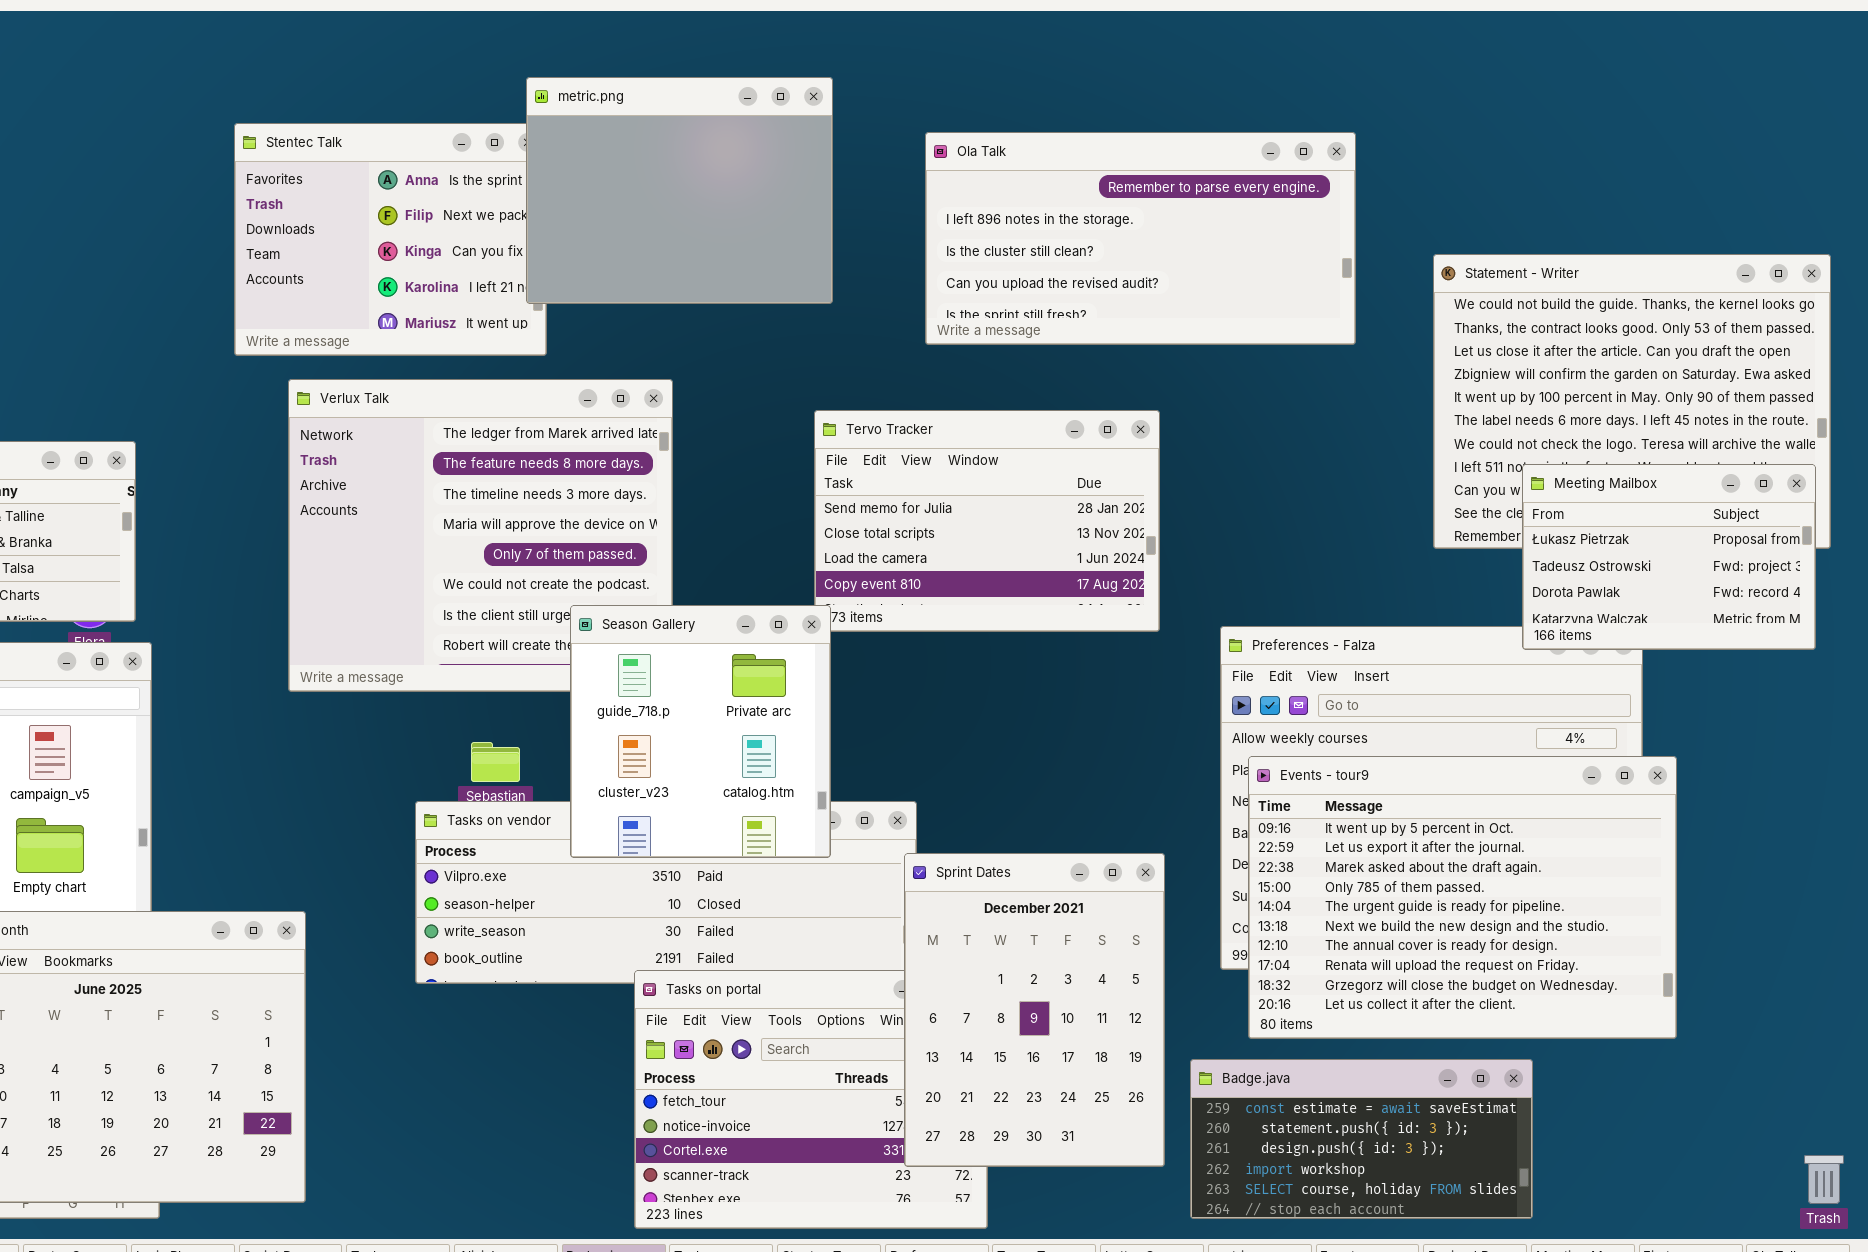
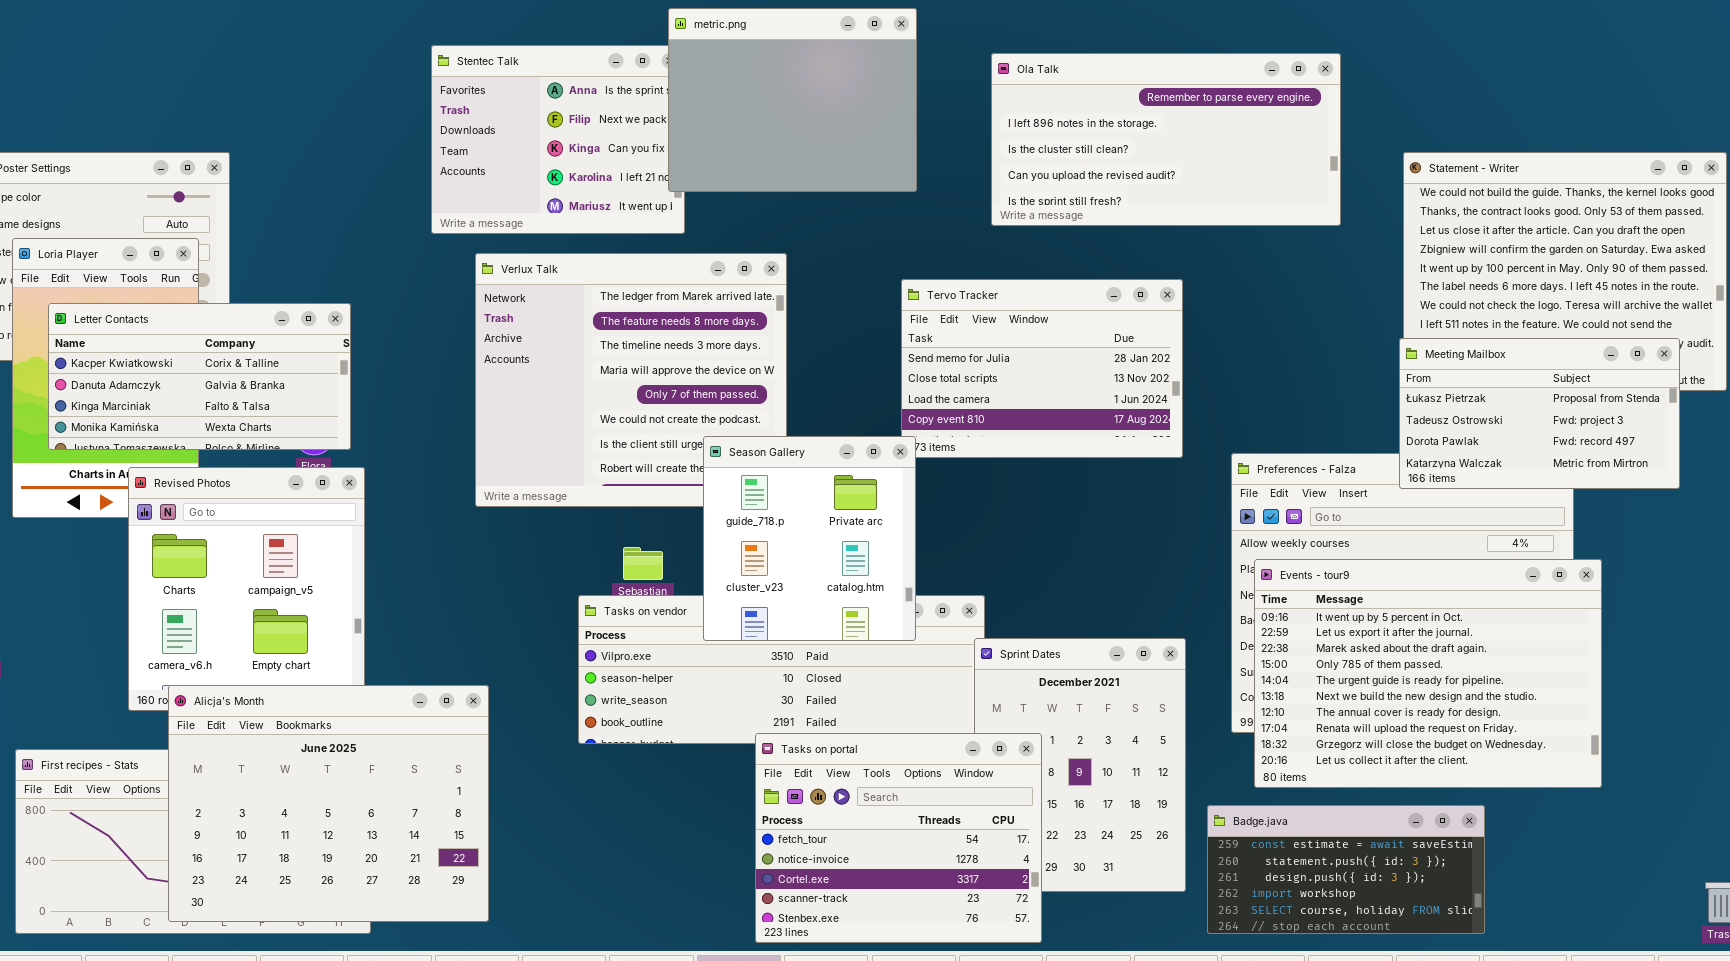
Meeting Mailbox: [1522,464,1816,650] -> [1399,338,1680,489], moved, resized
Tasks on portal: [634,970,988,1229] -> [755,733,1042,943], raised

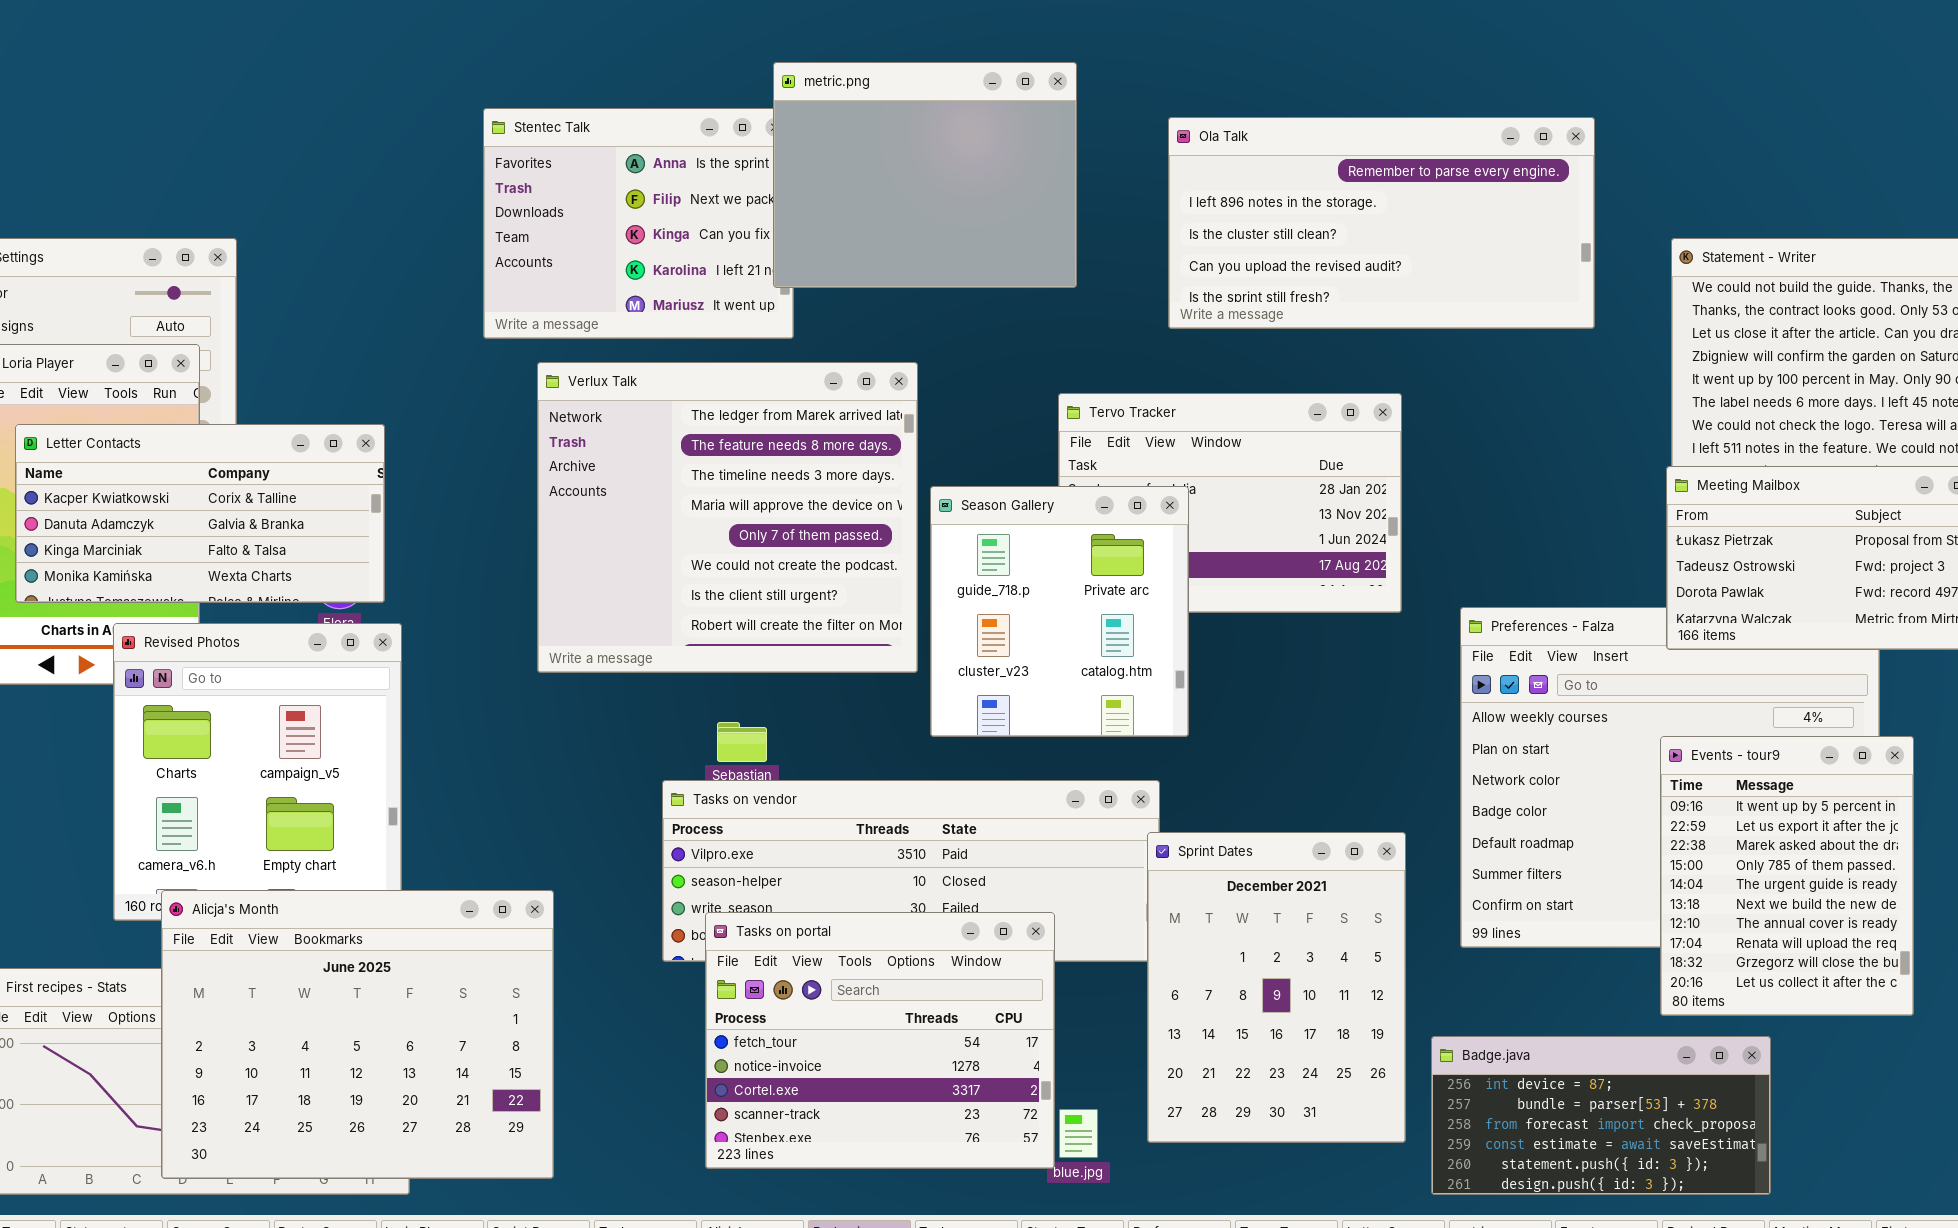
Season Gallery: [703,436,916,641] -> [930,486,1189,737], moved
Events - tour9: [1254,559,1602,788] -> [1660,736,1914,1016], resized
Tasks on portal: [755,733,1042,943] -> [705,912,1055,1169], moved
Badge.java: [1207,805,1485,934] -> [1431,1036,1771,1195], scrolled up 3 rows

